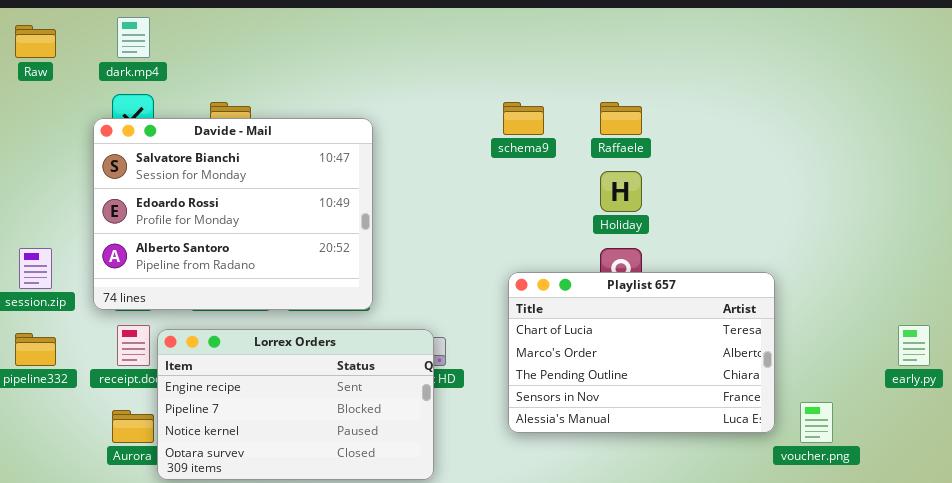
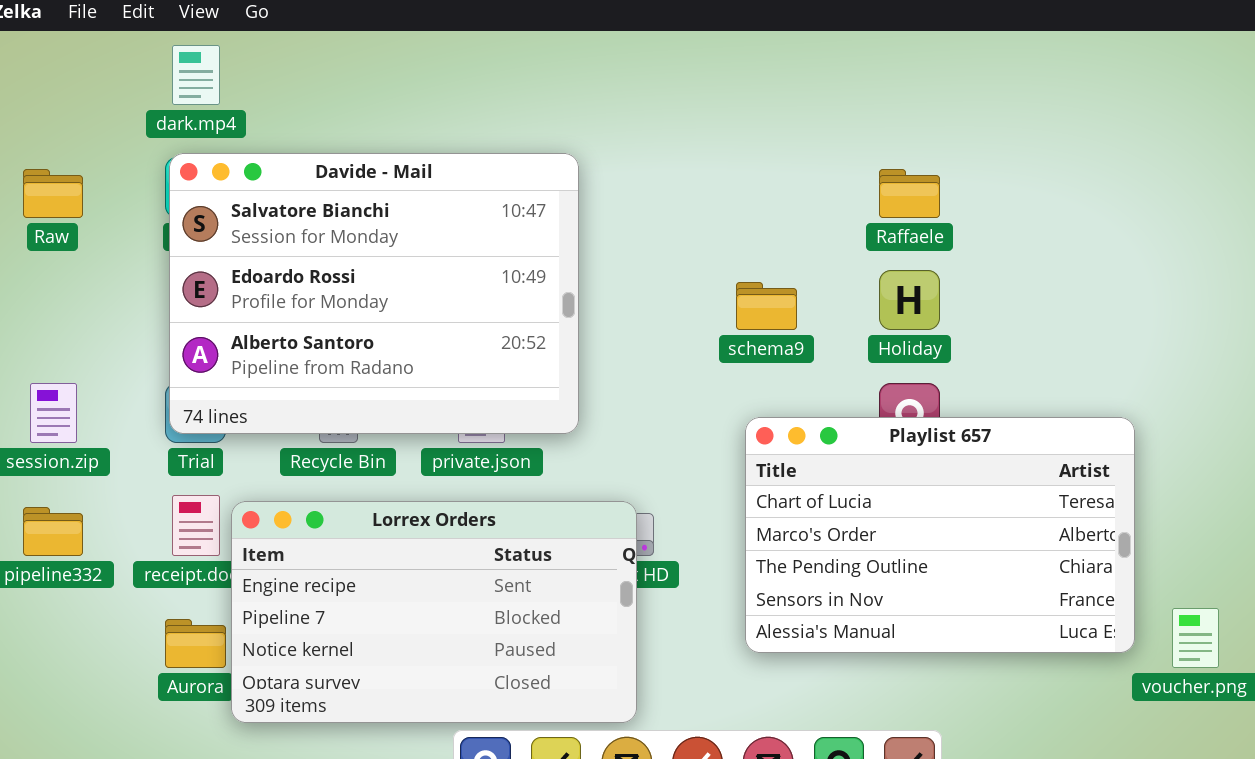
Raw: [15,25,56,58] -> [23,169,83,218], moved
schema9: [503,102,544,135] -> [736,282,797,330], moved
Davide - Mail: [93,118,373,310] -> [169,153,579,434], moved

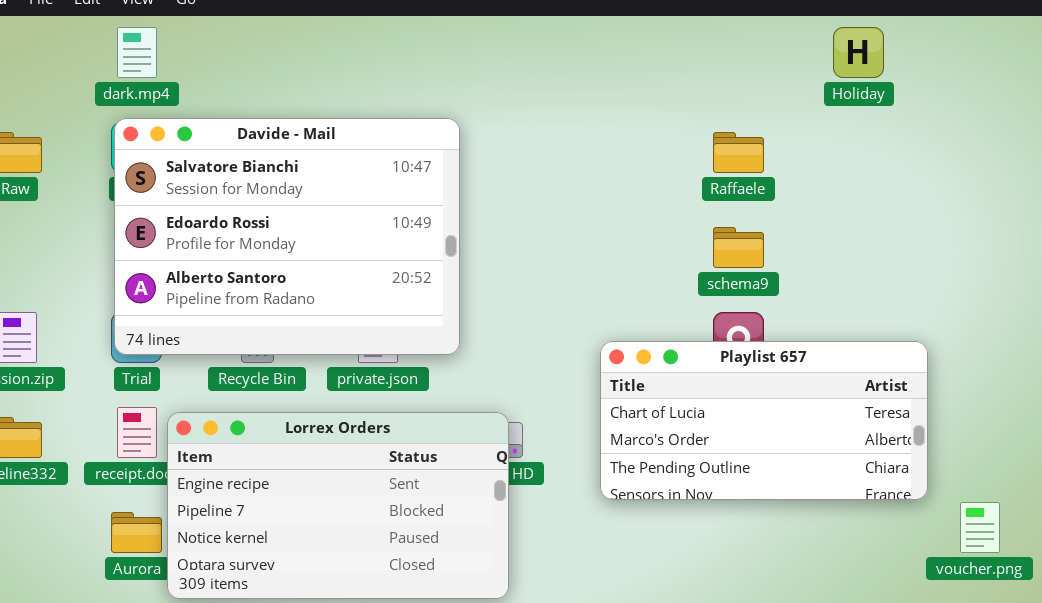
Holiday: [879,270,940,330] -> [833,27,884,78], moved
schema9: [736,282,797,330] -> [713,227,764,268], moved
Playlist 657: [745,417,1135,653] -> [600,341,928,500], resized

